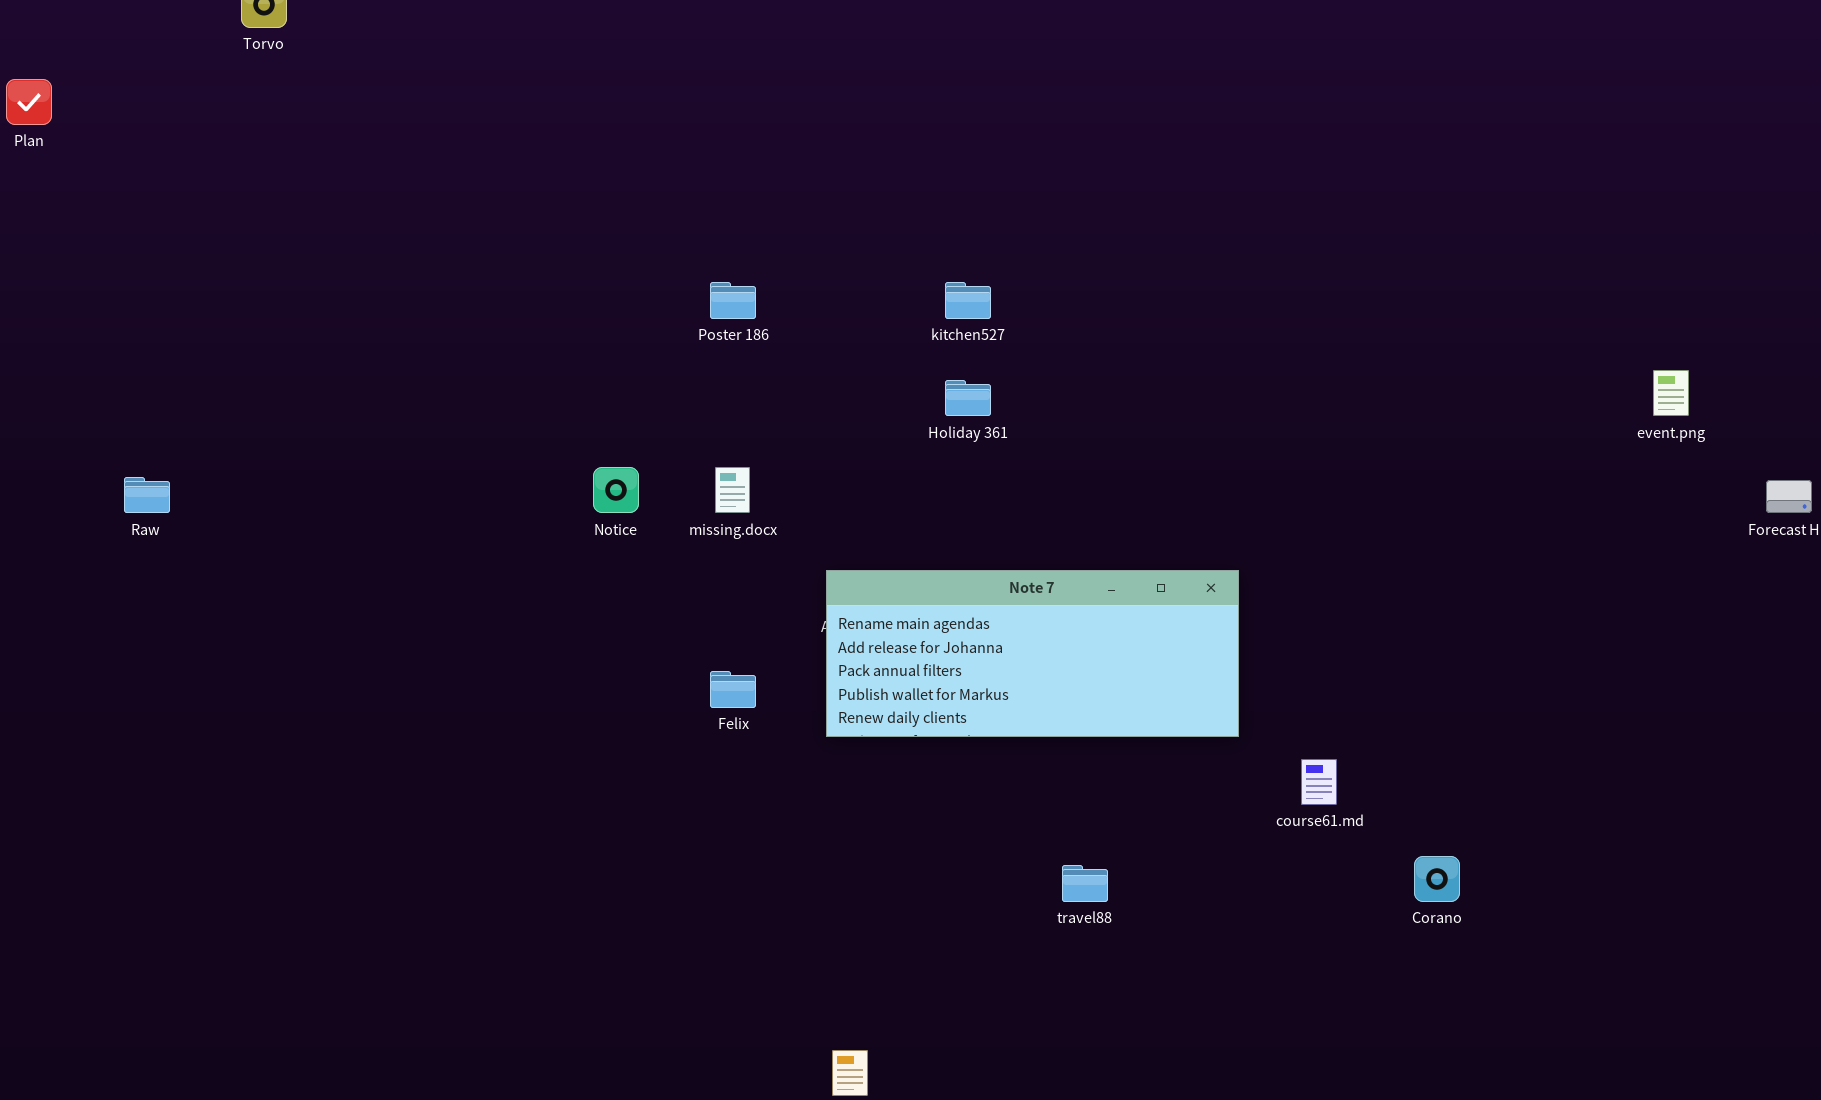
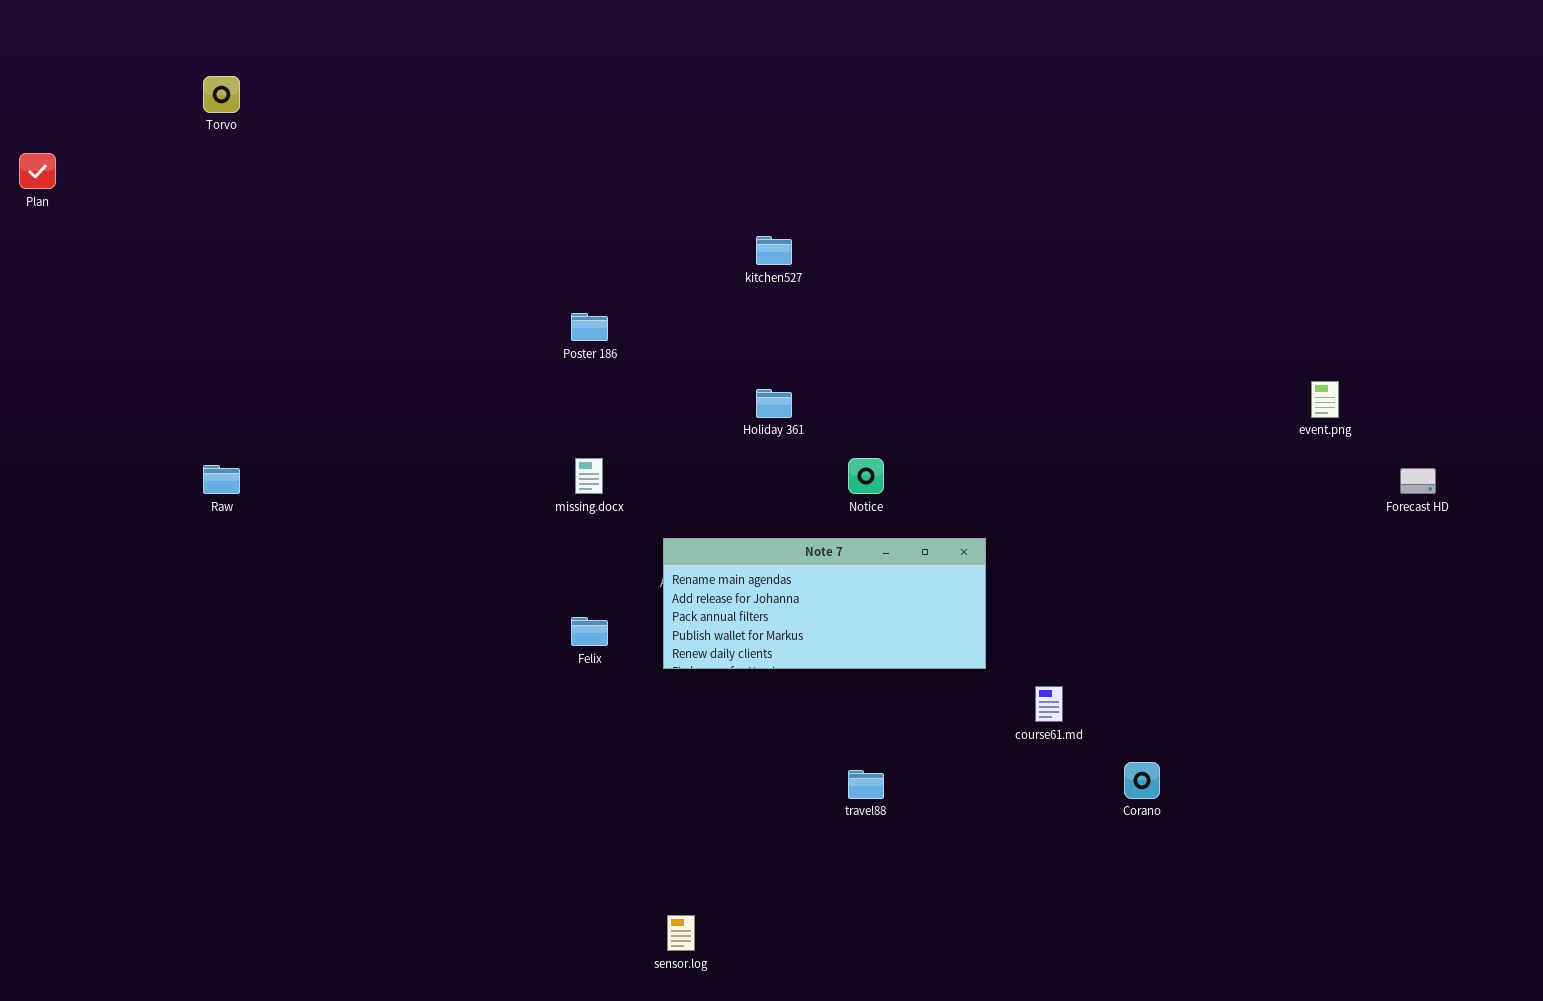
kitchen527: [945,282,991,319] -> [756,236,792,265], moved
Notice: [593,467,639,513] -> [848,458,884,494], moved
Raw: [124,477,170,513] -> [203,465,240,494], moved

